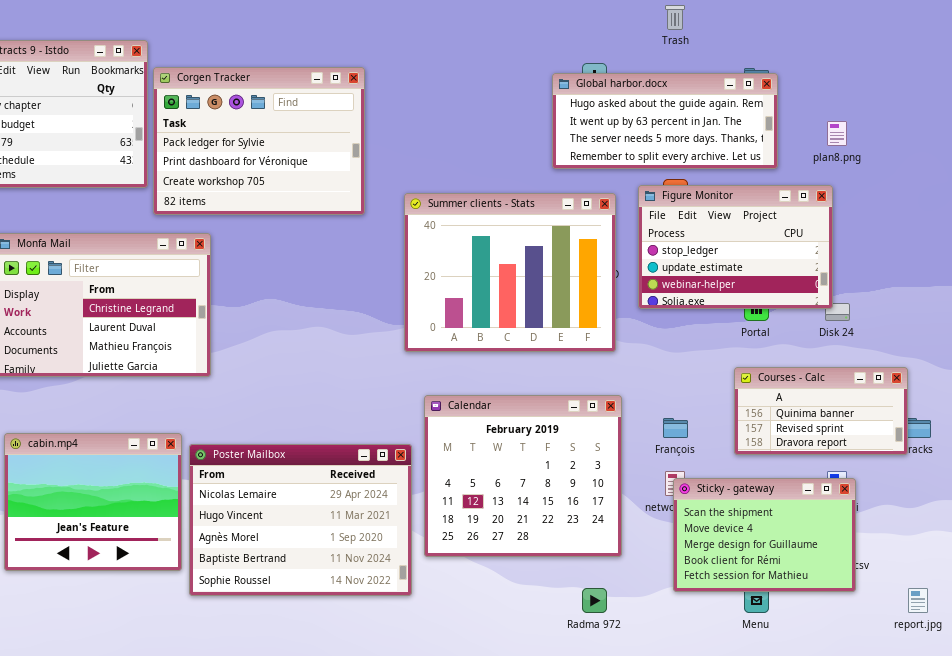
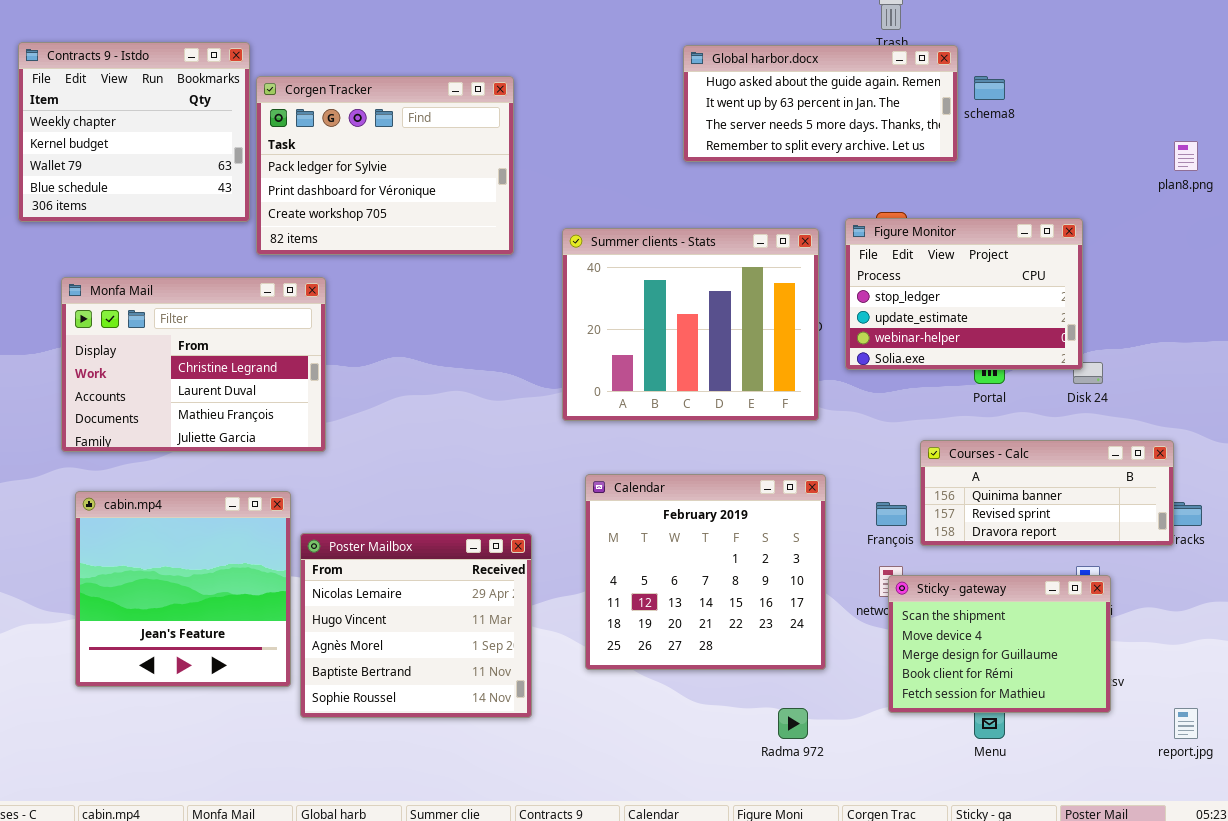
Global harbor.docx: [552,73,778,169] -> [683,45,958,162], moved
plan8.png: [827,121,847,146] -> [1174,141,1198,171], moved
Courses - Calc: [734,367,908,455] -> [920,440,1174,546], resized
cabin.mp4: [4,433,182,571] -> [75,491,291,687], resized
Poster Mailbox: [189,444,412,596] -> [300,533,532,718], resized

